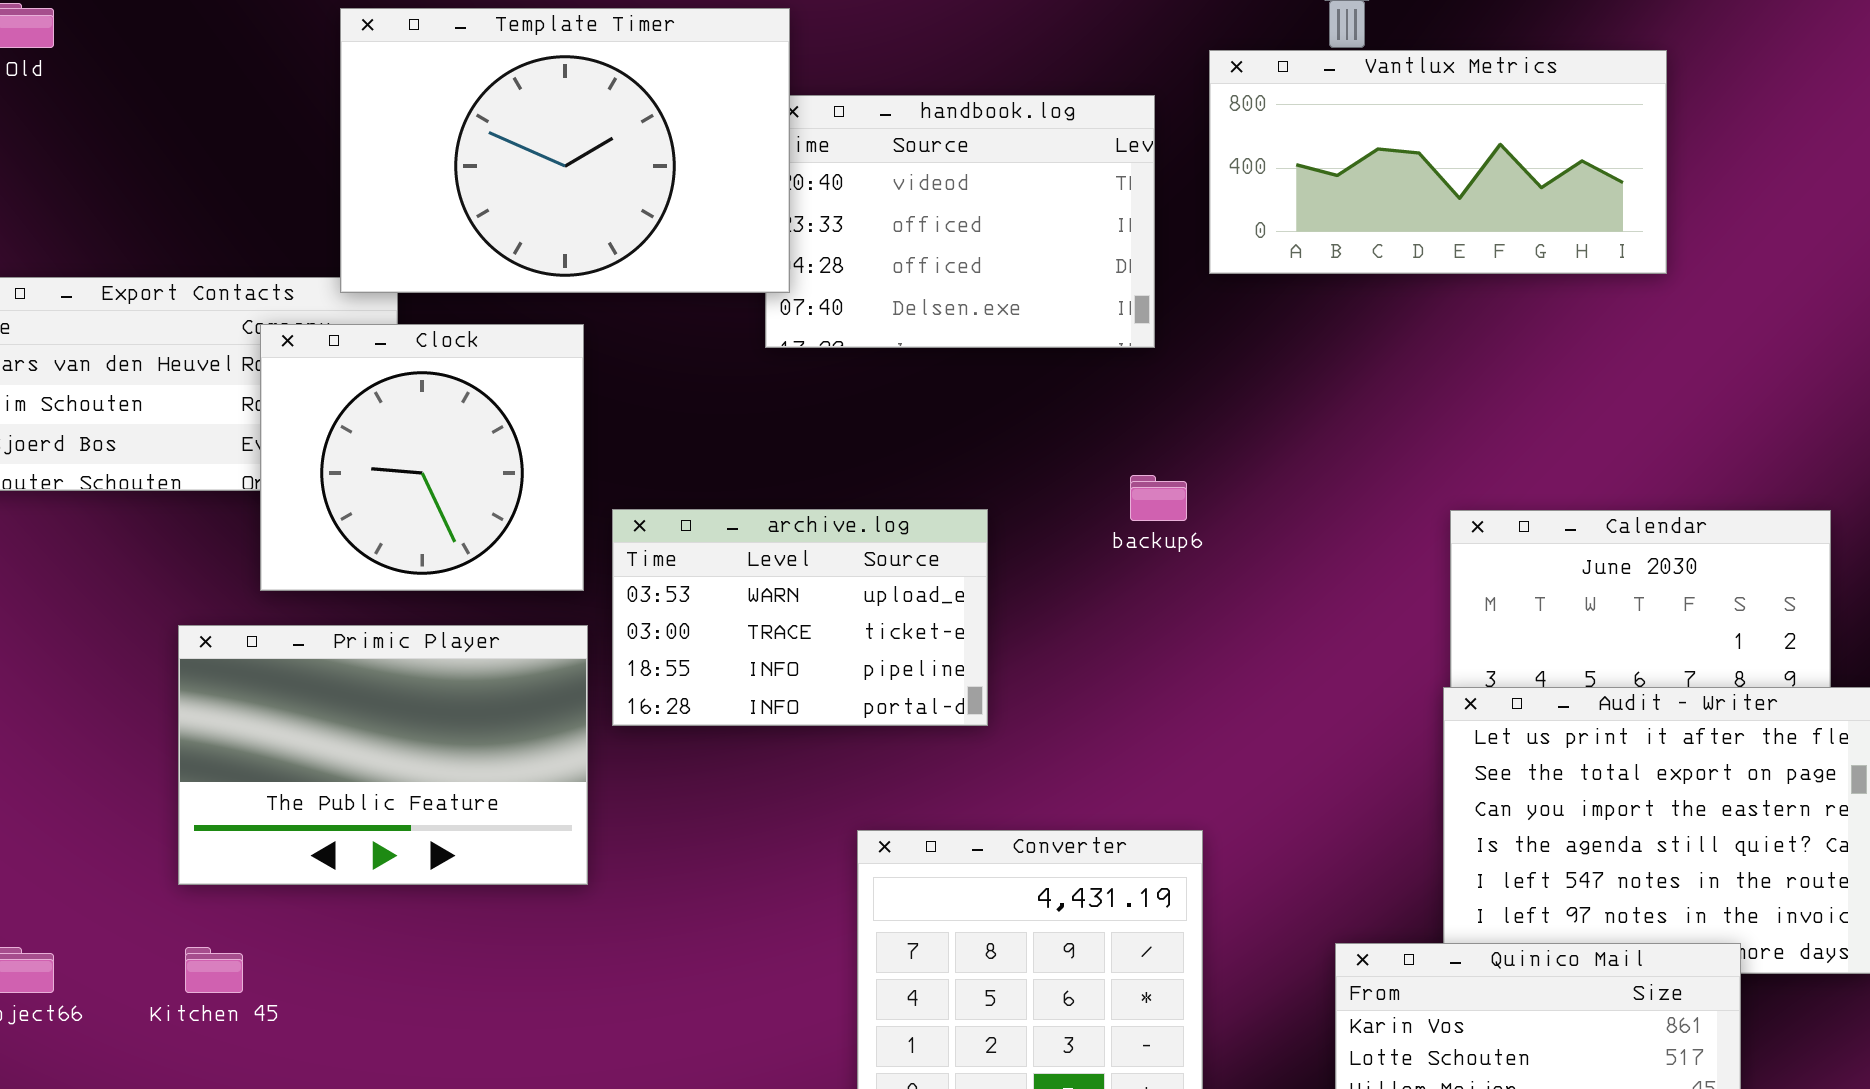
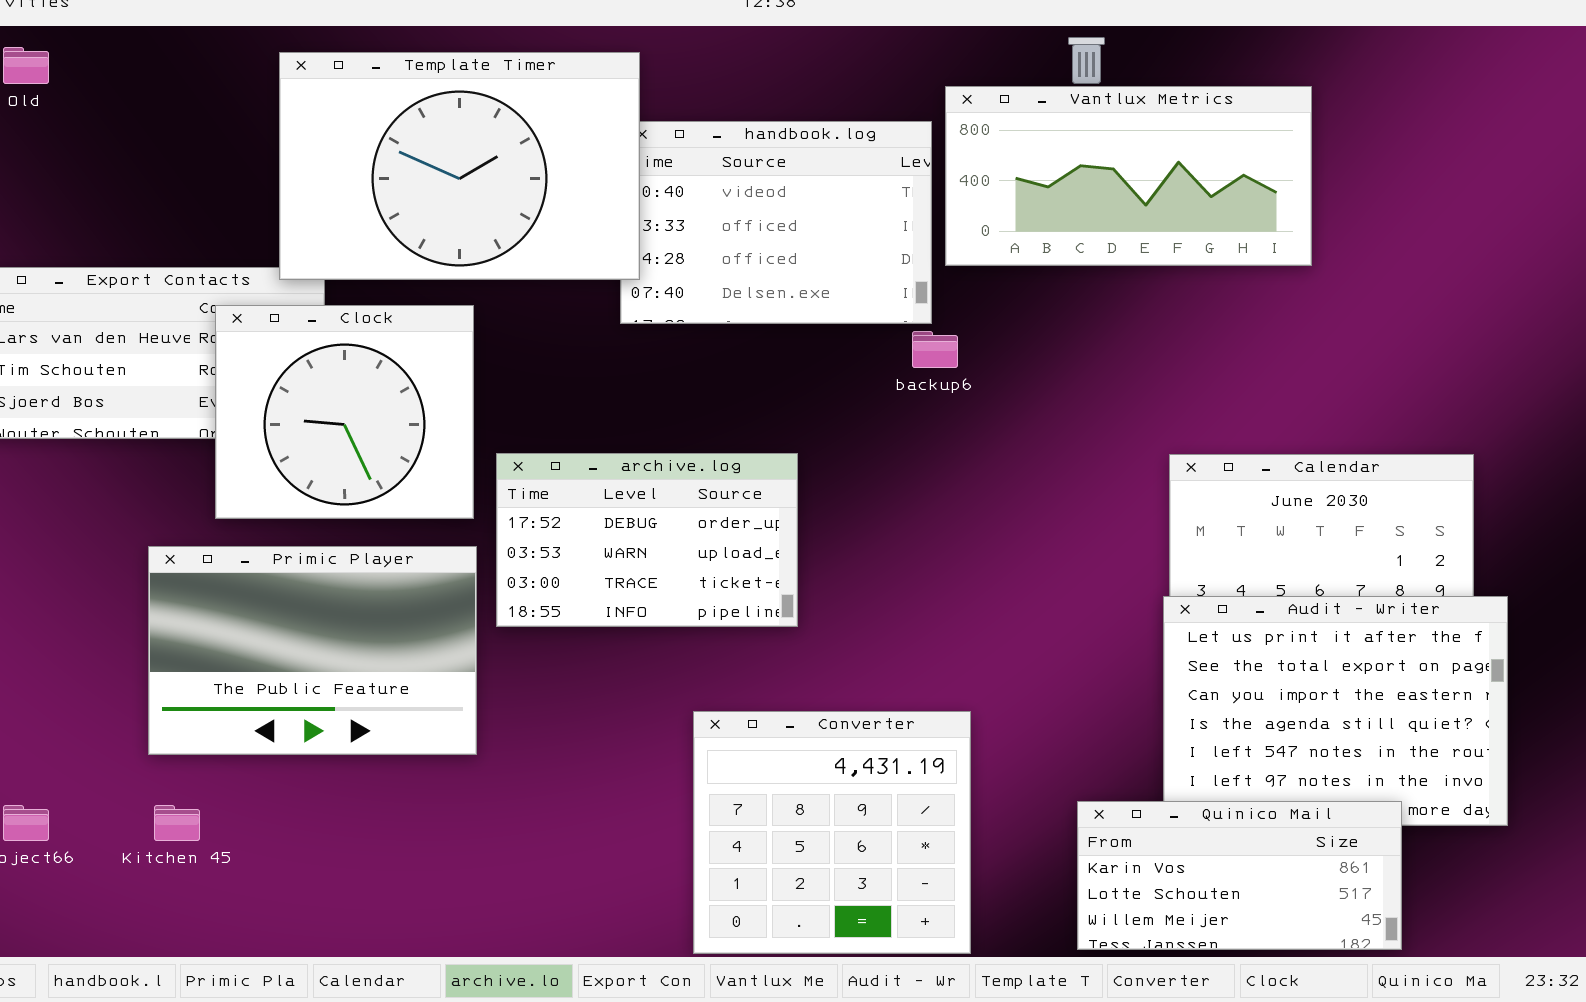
Vantlux Metrics: [1209,50,1667,274] -> [945,86,1312,266], moved
backup6: [1130,475,1187,521] -> [912,331,958,368], moved
archive.log: [612,509,988,726] -> [496,453,798,627], scrolled up 1 row

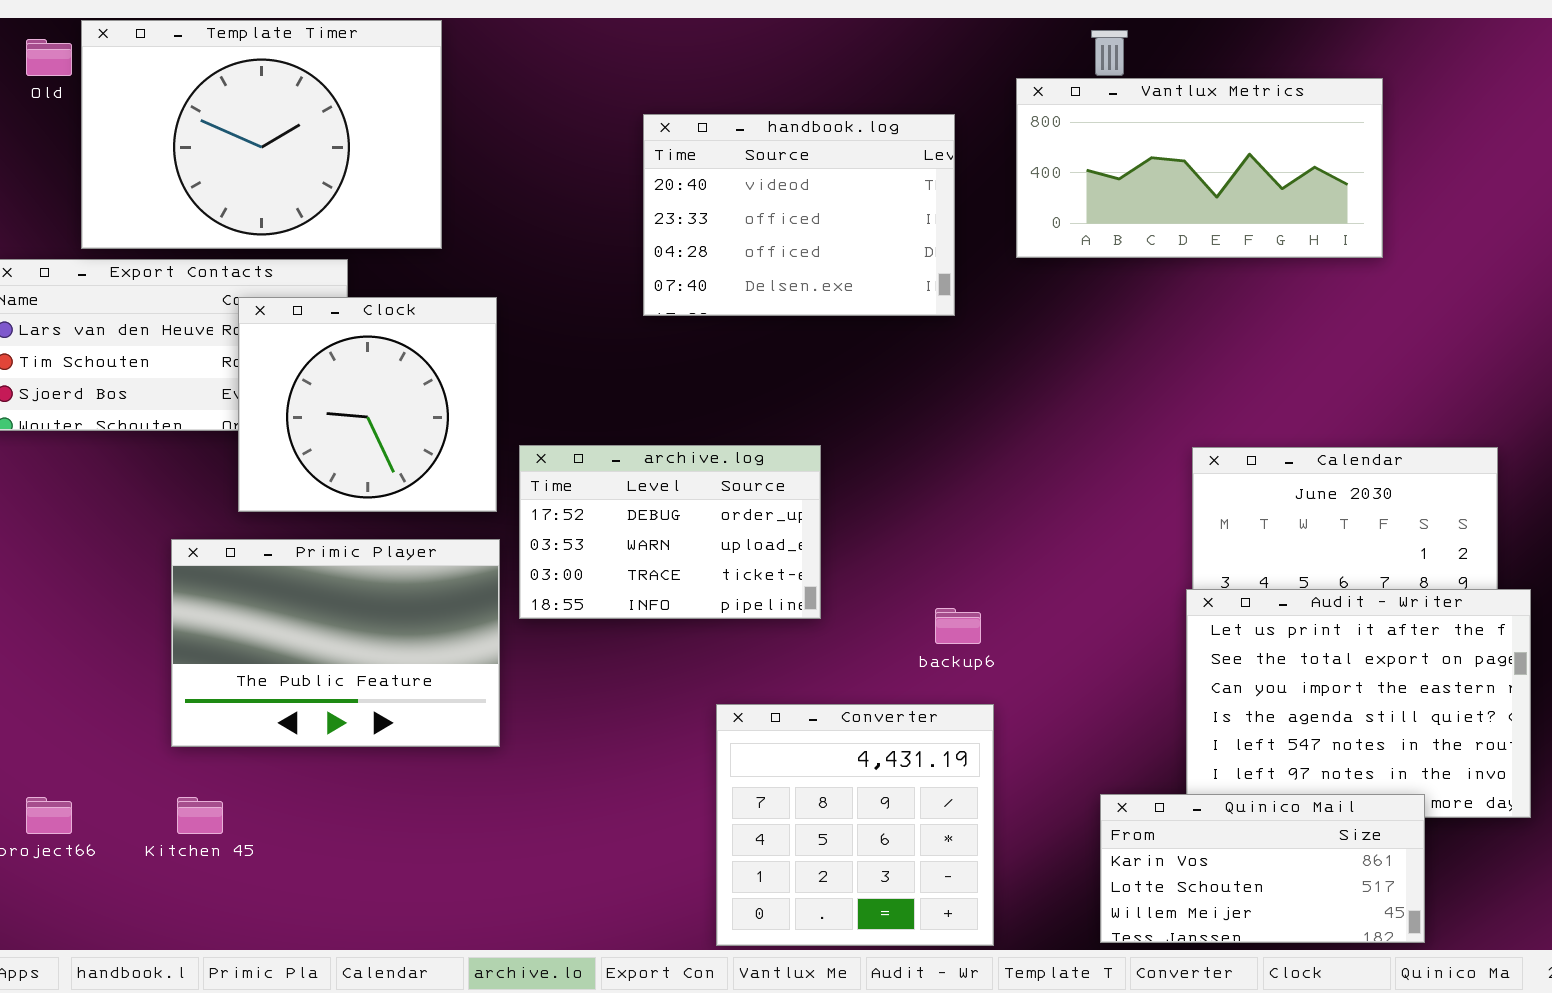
Template Timer: [279,52,640,280] -> [81,20,442,249], moved
Vantlux Metrics: [945,86,1312,266] -> [1016,78,1383,258], moved
backup6: [912,331,958,368] -> [935,608,981,644], moved

